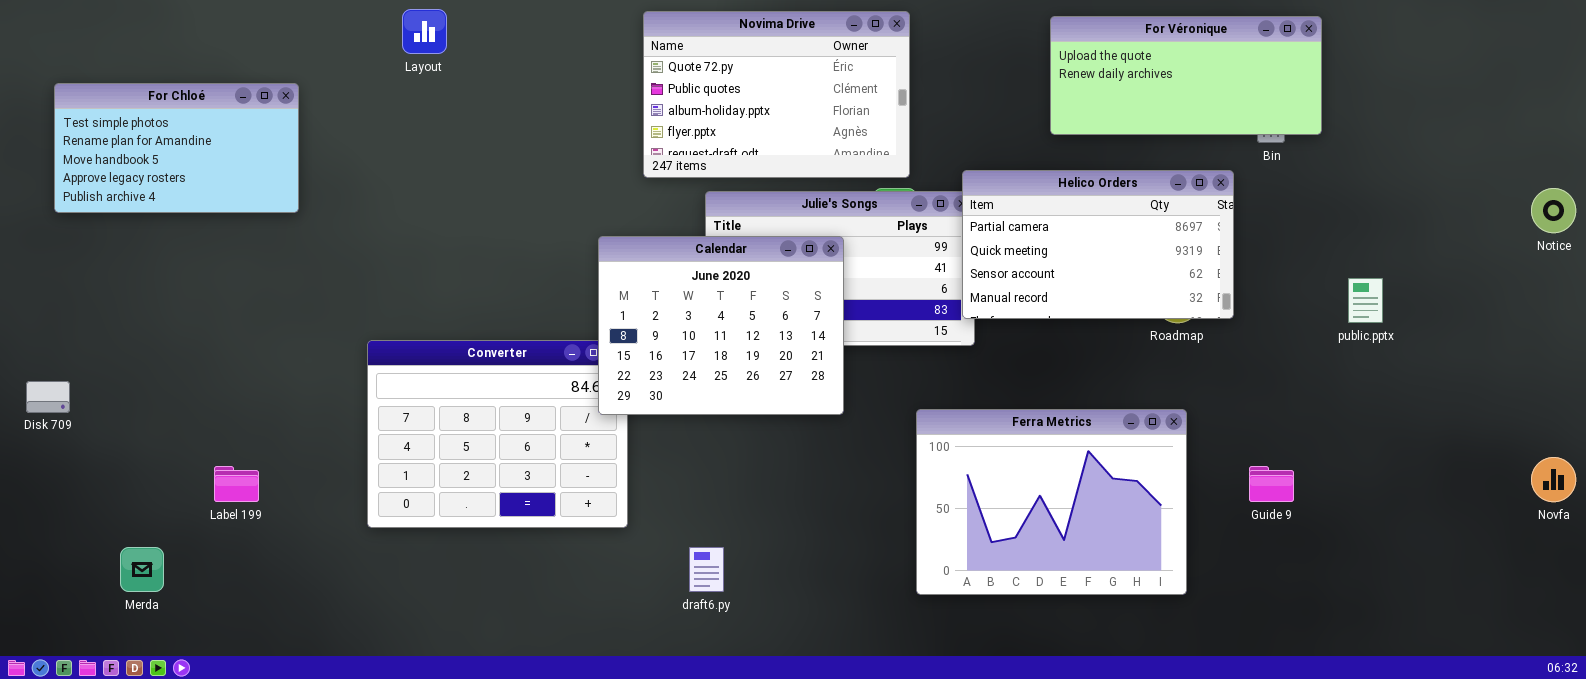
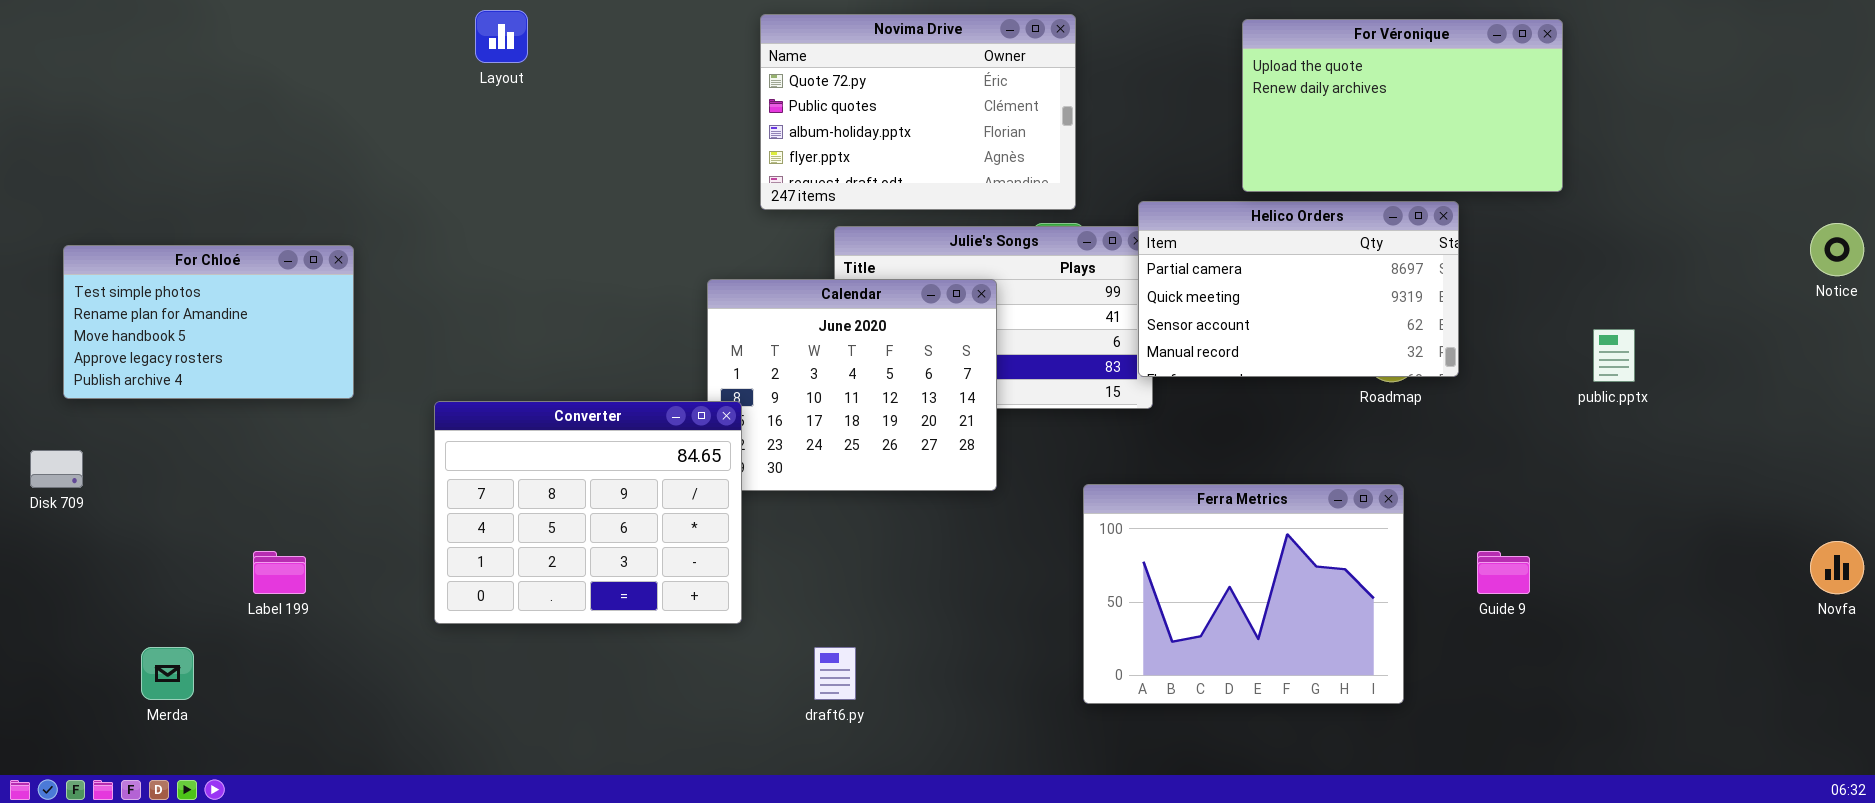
For Véronique: [1050,16,1322,135] -> [1242,19,1563,192], resized
For Chloé: [54,83,299,213] -> [63,245,354,399], moved
Converter: [367,340,628,528] -> [434,401,742,624], raised

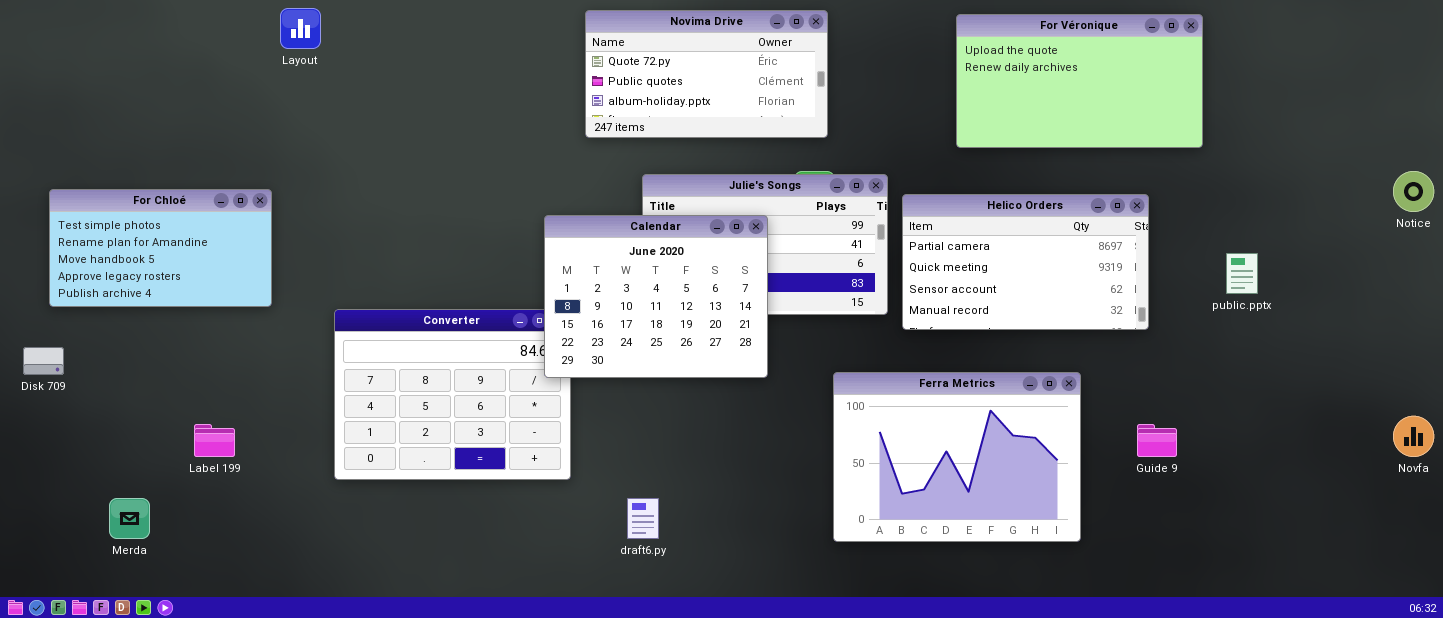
Layout: [475,10,528,63] -> [280,8,321,49], moved
Novima Drive: [760,14,1076,210] -> [585,10,828,138], resized
Helico Orders: [1138,201,1459,377] -> [902,194,1149,330], moved
Calendar: [707,279,997,491] -> [544,215,768,378], raised

